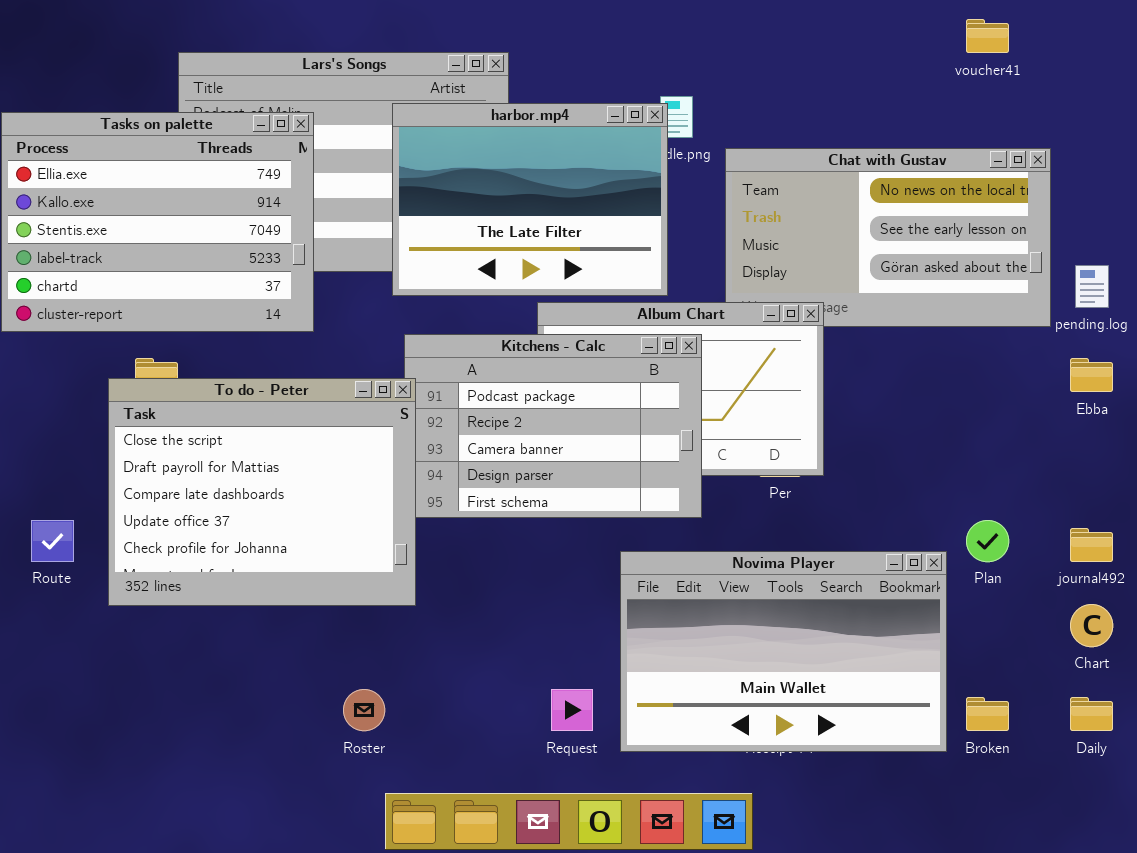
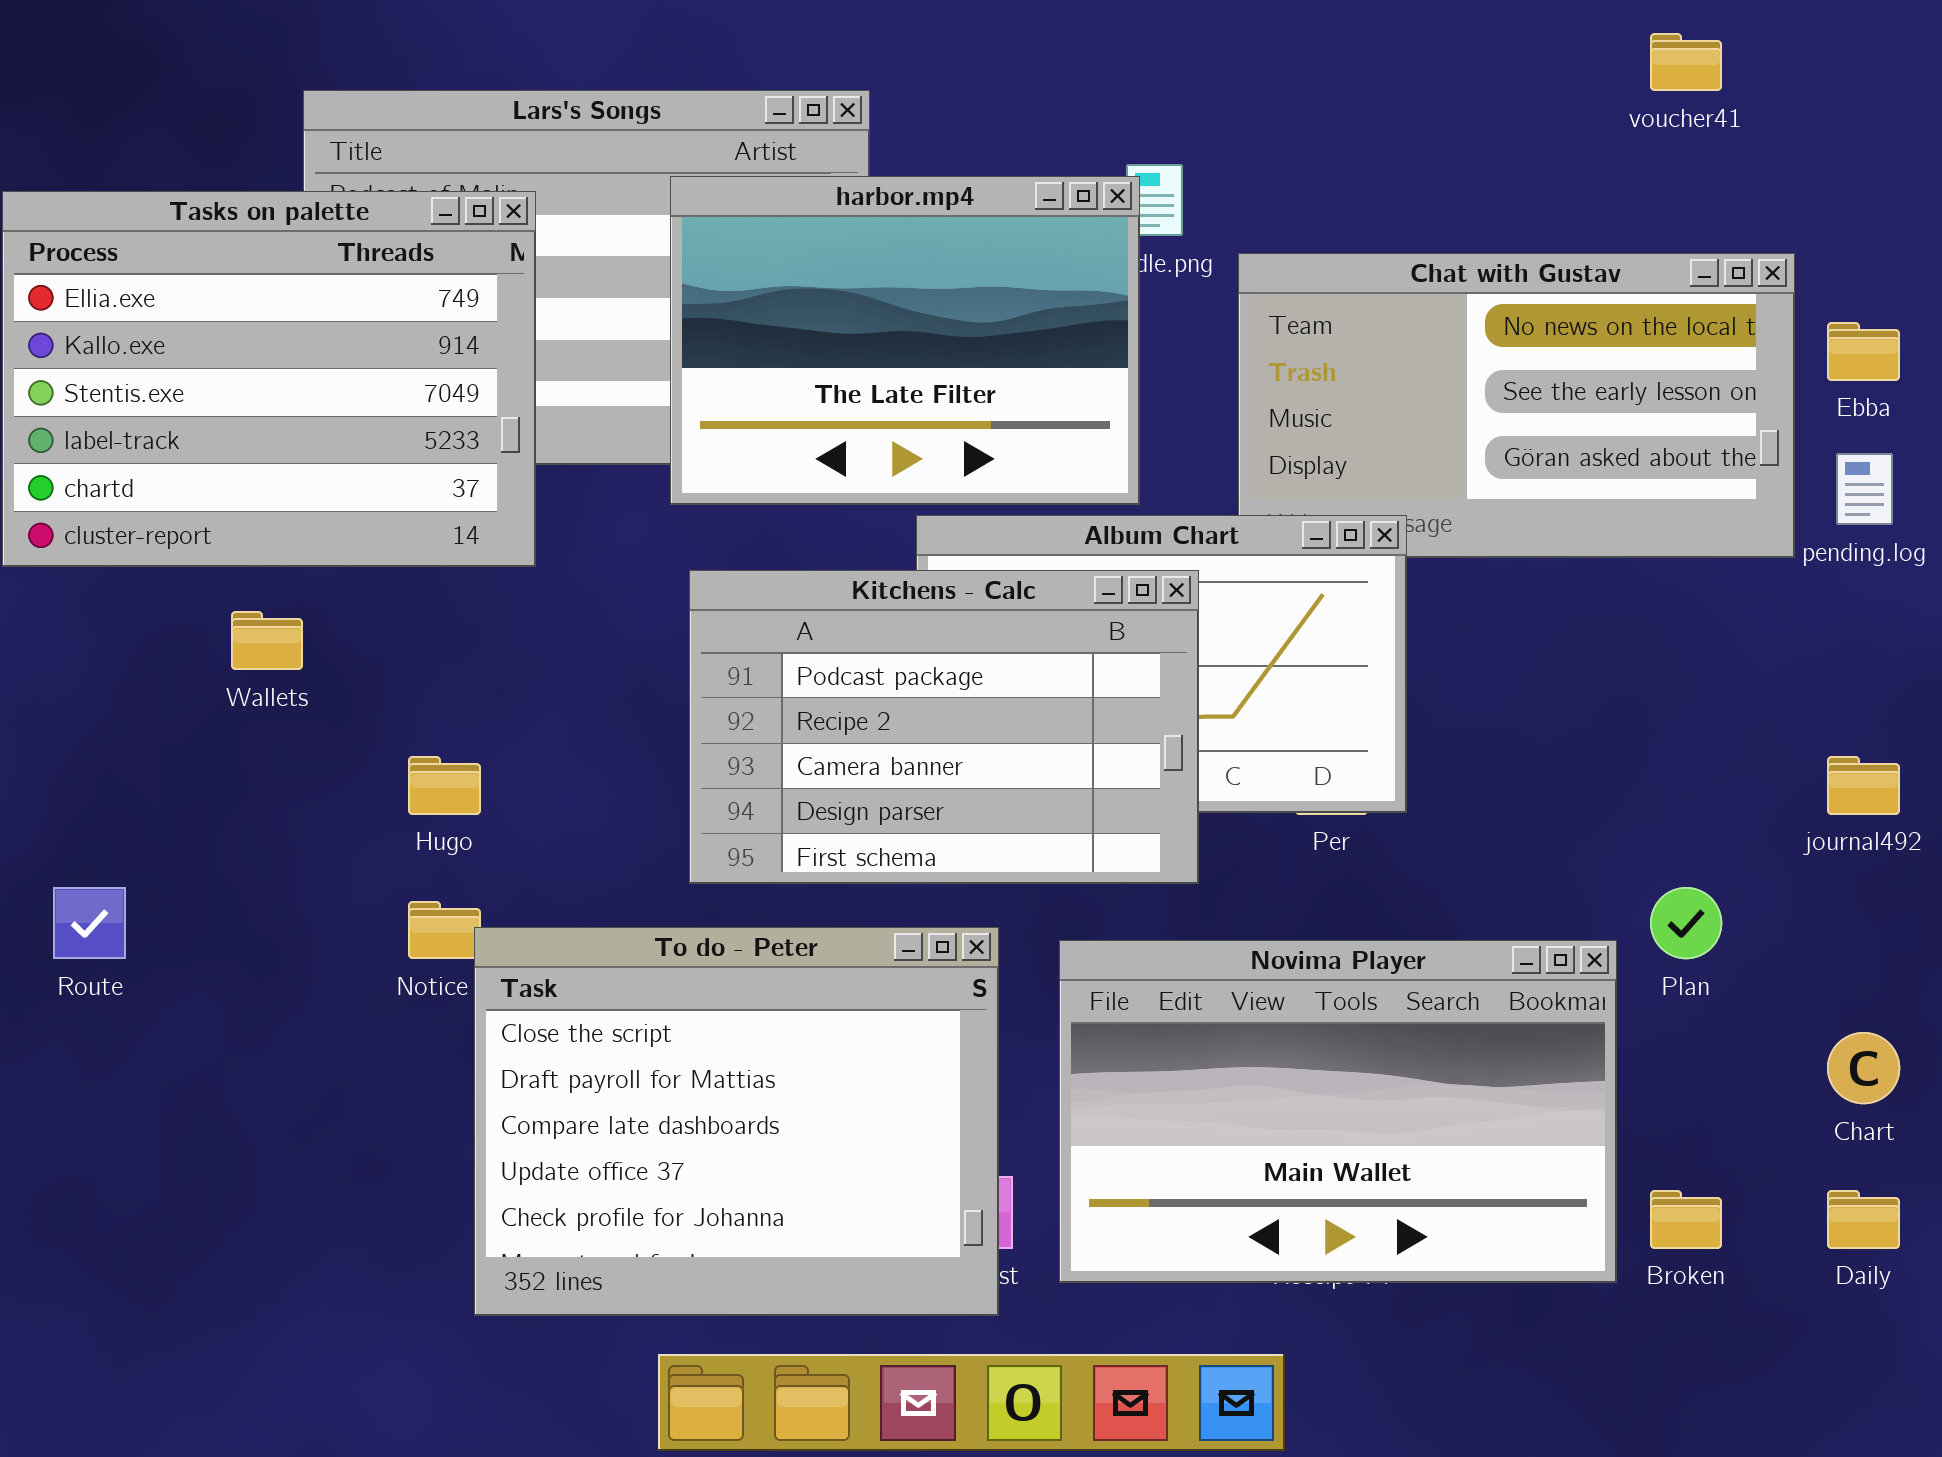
Ebba: [1070,358,1113,392] -> [1827,322,1900,381], moved
To do - Peter: [108,378,416,606] -> [474,927,999,1316], moved
journal492: [1070,528,1113,562] -> [1827,756,1900,815], moved

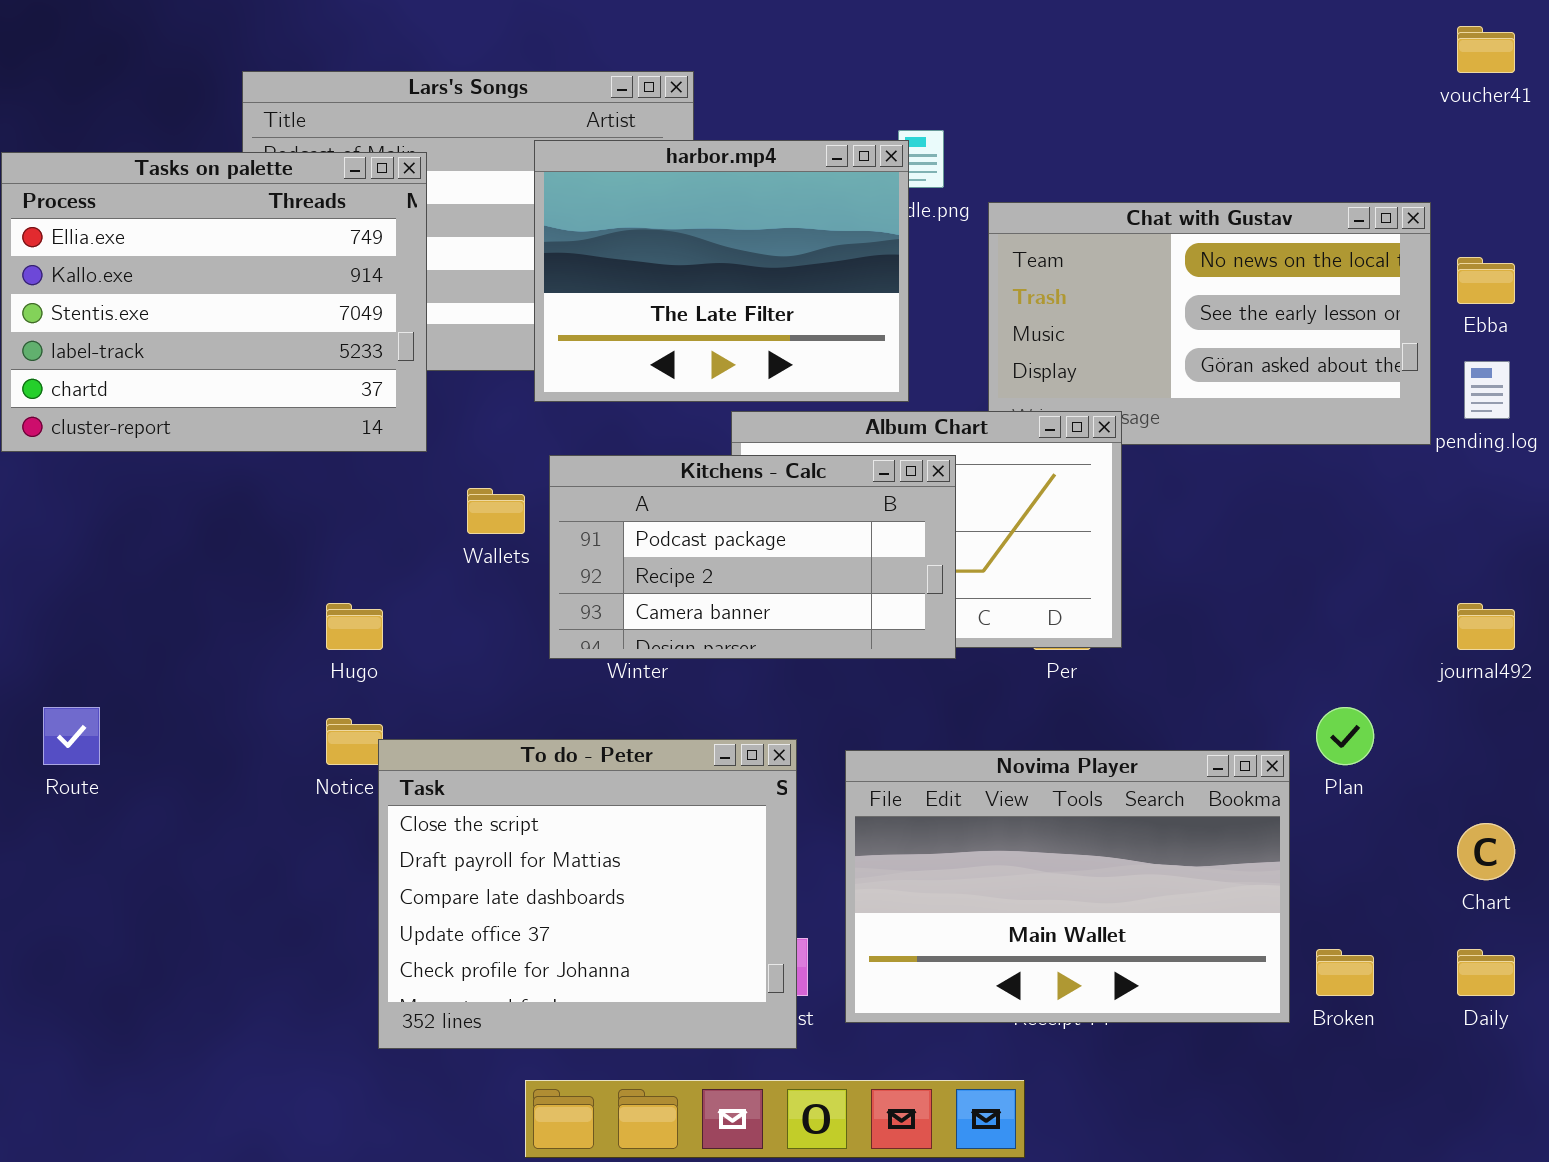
voucher41: [1650,33,1722,91] -> [1457,26,1515,73], moved
Kitchens - Calc: [689,570,1199,884] -> [549,455,956,659], resized
Wallets: [231,611,303,670] -> [467,488,525,534], moved

